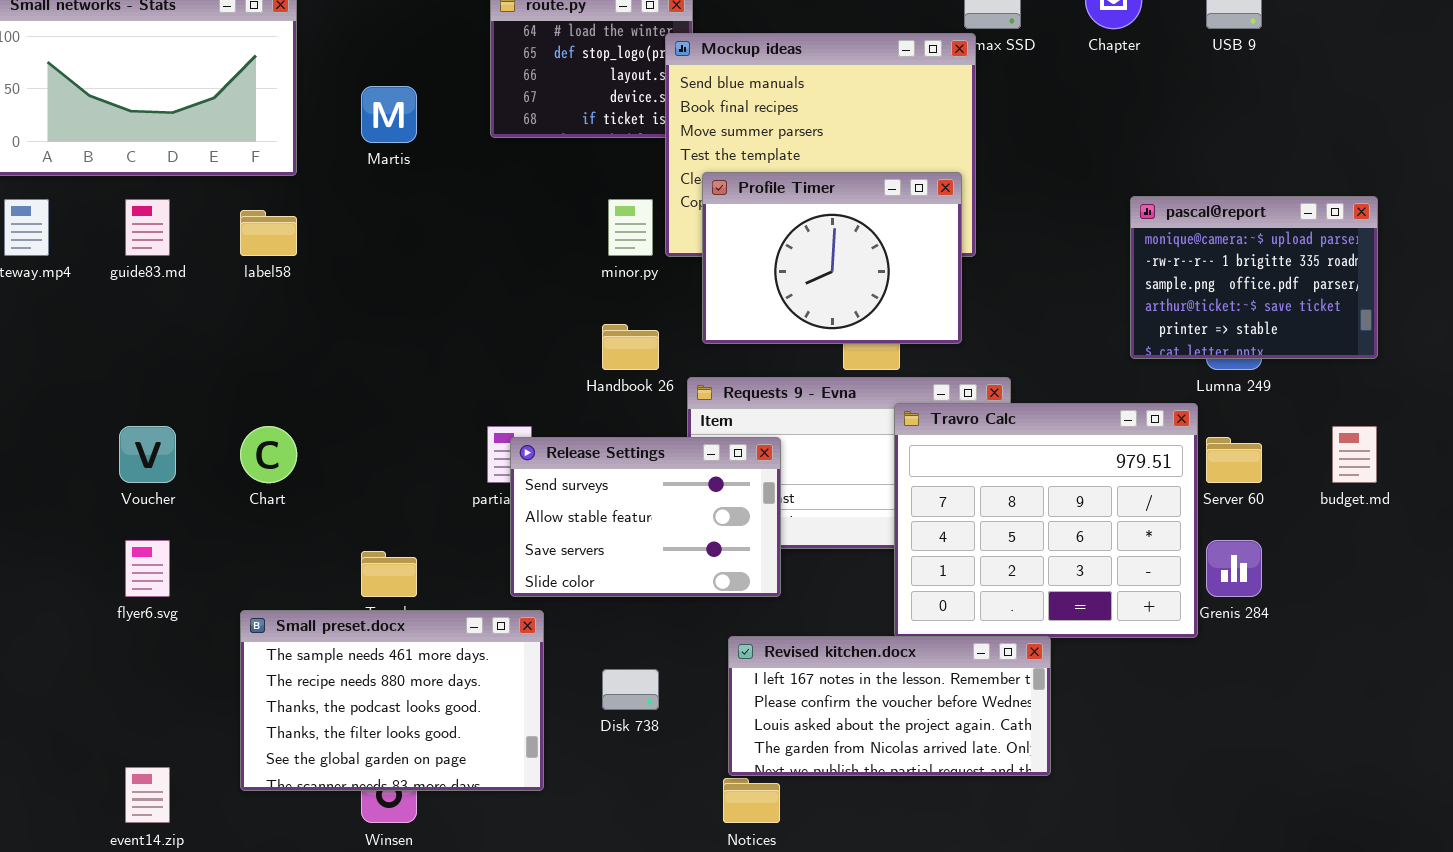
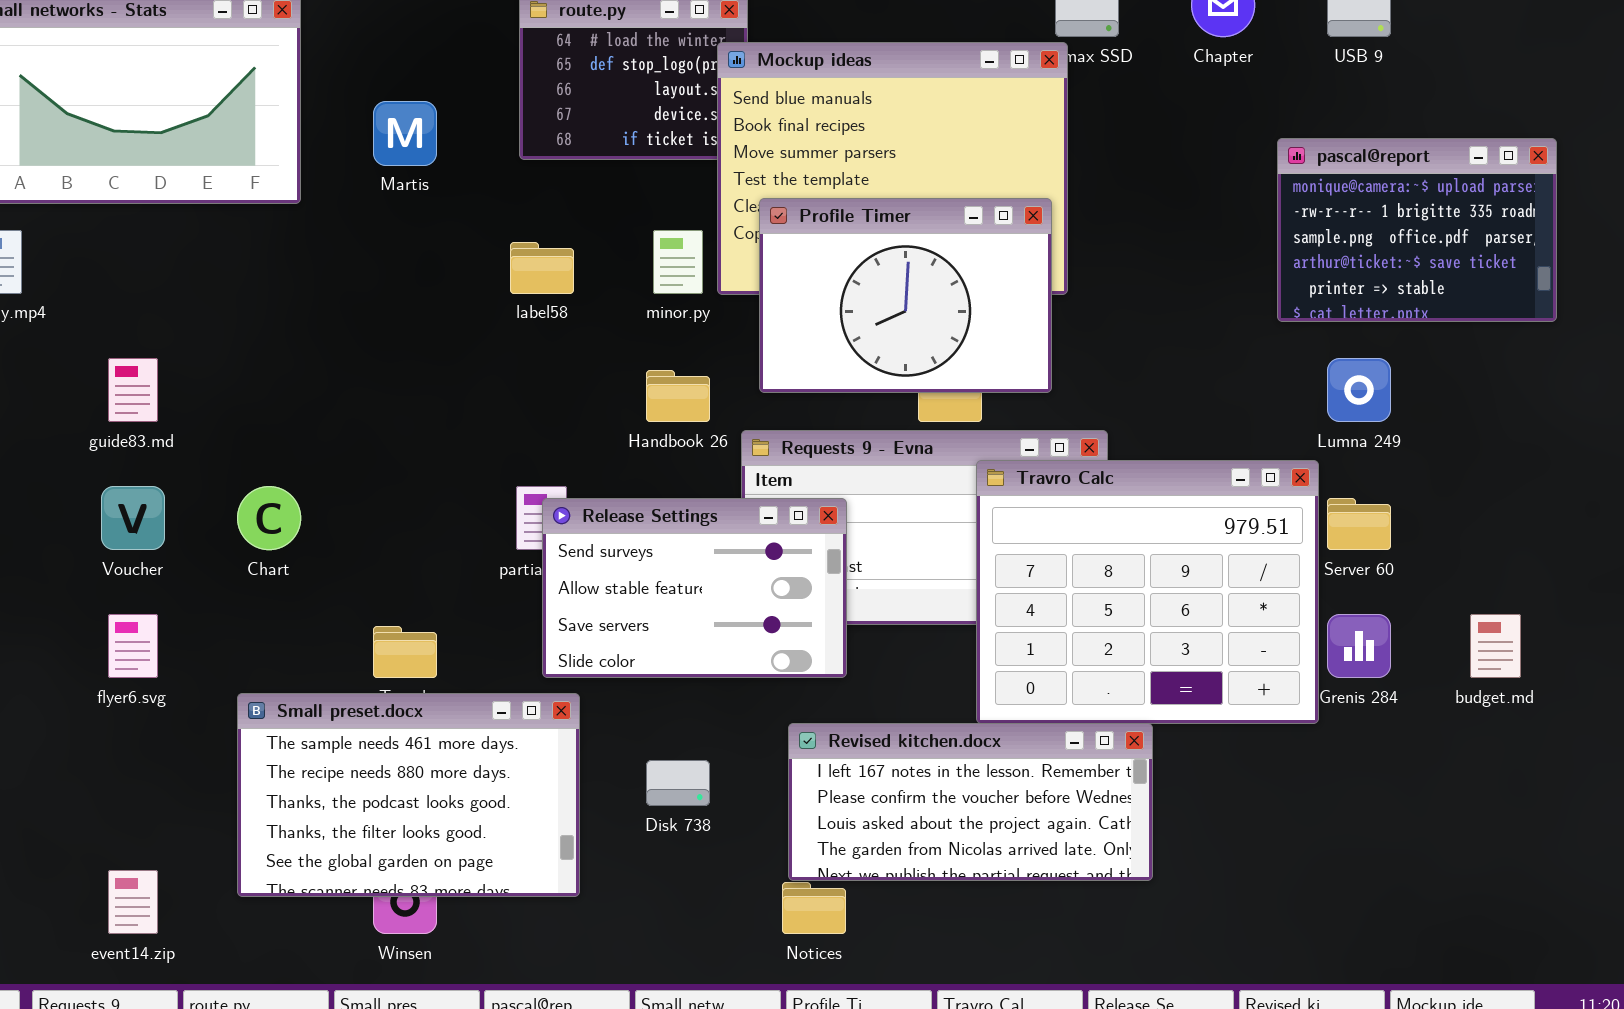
pascal@report: [1130,196,1378,359] -> [1277,138,1557,322], moved
guide83.md: [125,199,170,256] -> [108,358,158,422], moved
label58: [240,210,297,256] -> [510,242,574,294], moved
budget.md: [1332,426,1377,483] -> [1470,614,1521,678], moved

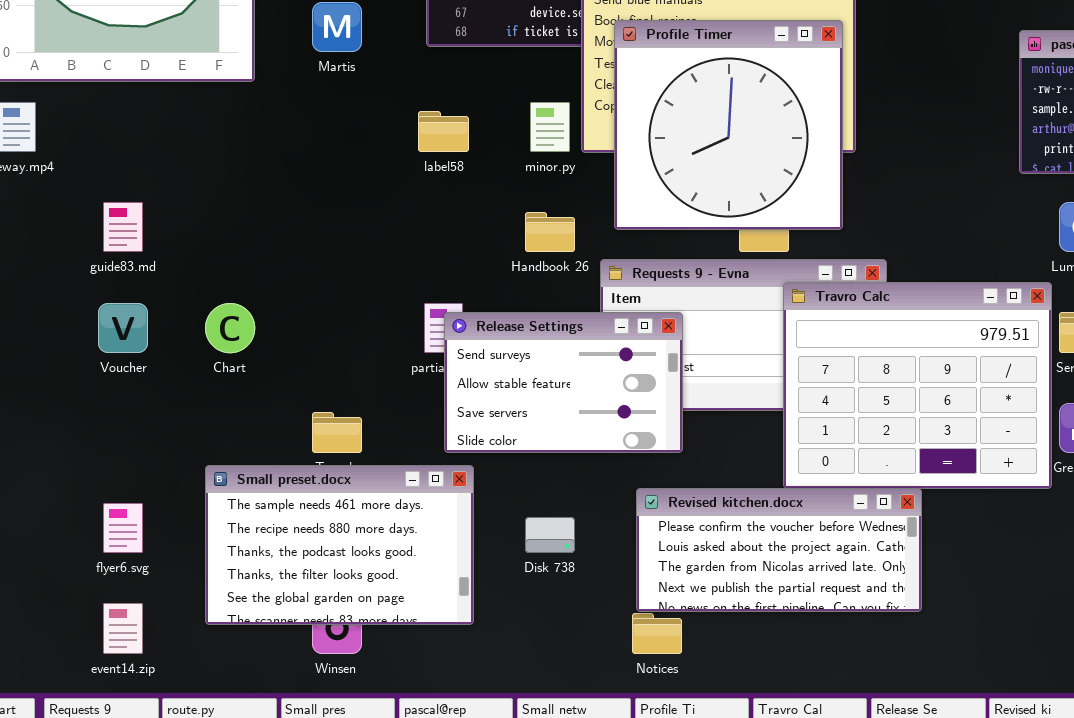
Profile Timer: [759,198,1052,393] -> [614,20,843,230], resized
flyer6.svg: [108,614,158,678] -> [103,503,143,553], moved
Revised kitchen.docx: [788,723,1153,881] -> [636,488,922,612], scrolled down 1 row

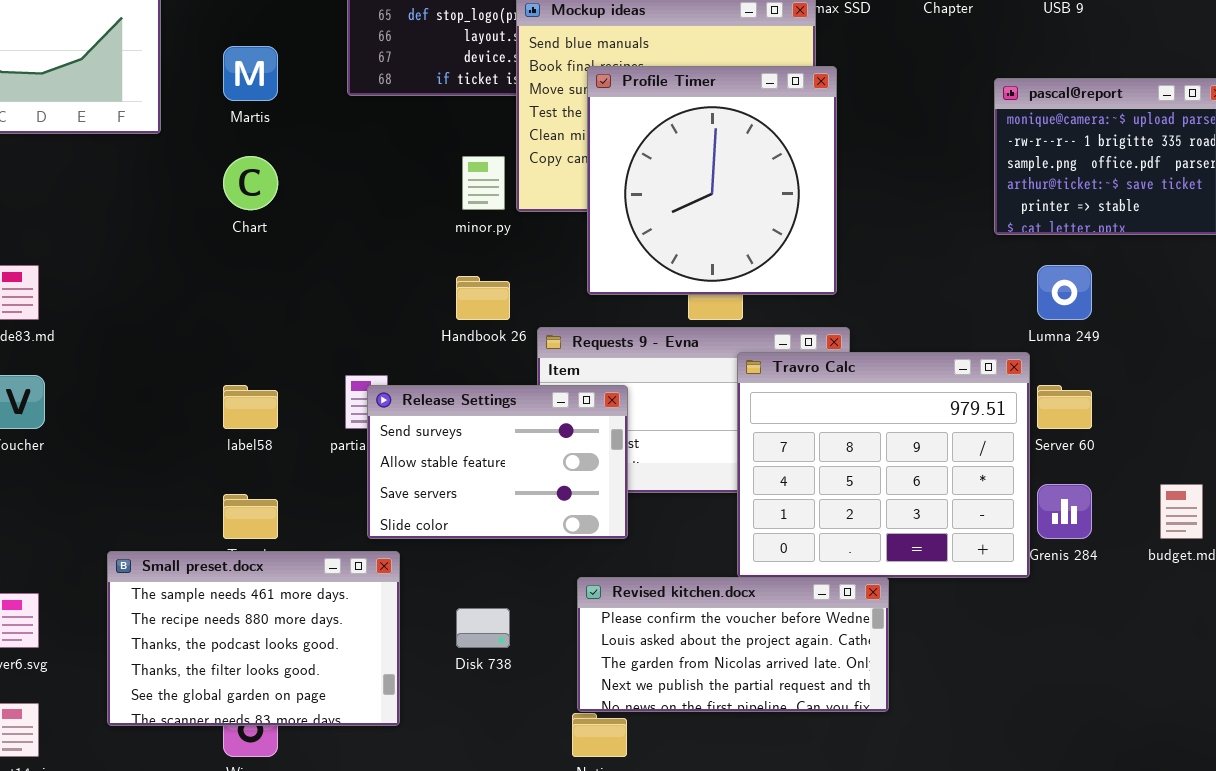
Profile Timer: [614,20,843,230] -> [587,66,837,295], moved
label58: [418,111,469,152] -> [223,385,278,429], moved
Chart: [205,303,255,353] -> [223,156,278,210], moved

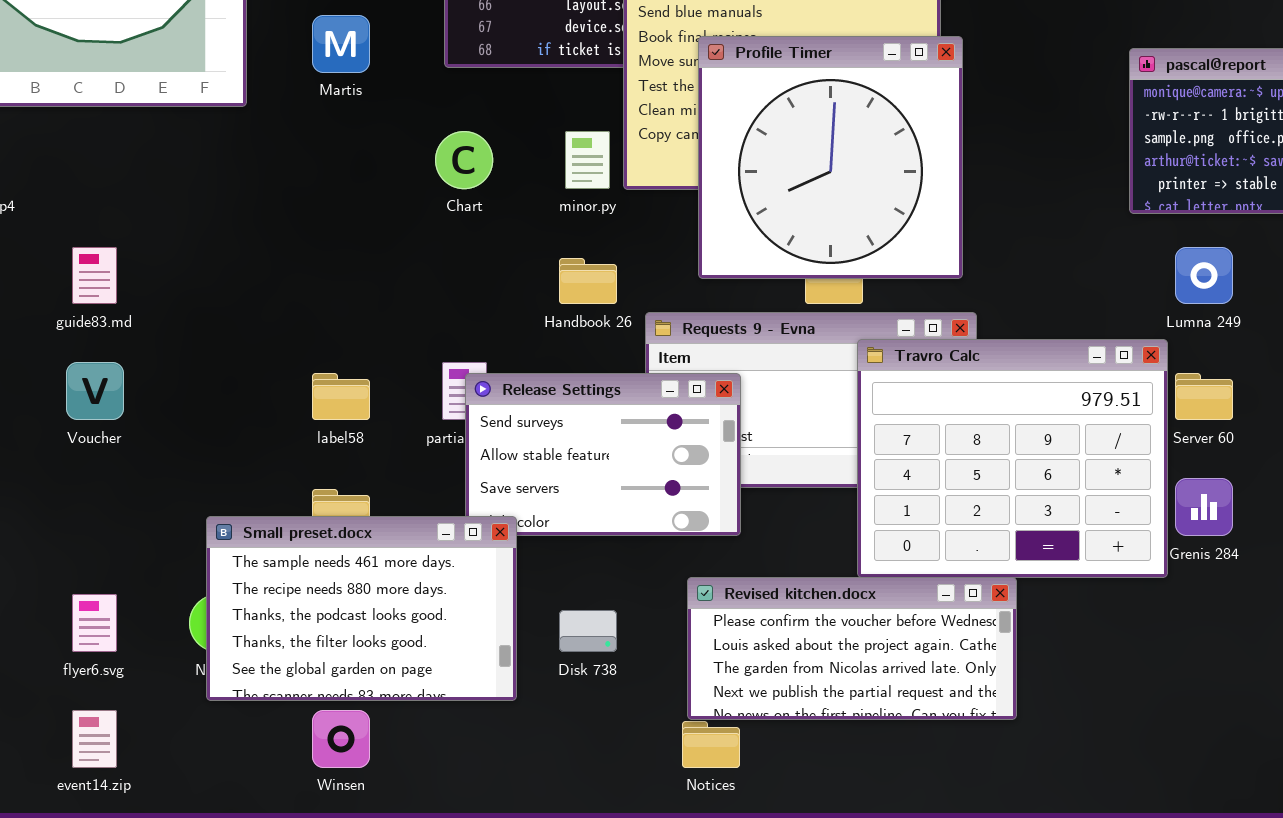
Chart: [223,156,278,210] -> [435,131,493,189], moved
Small preset.docx: [107,551,400,726] -> [206,516,517,701], moved

